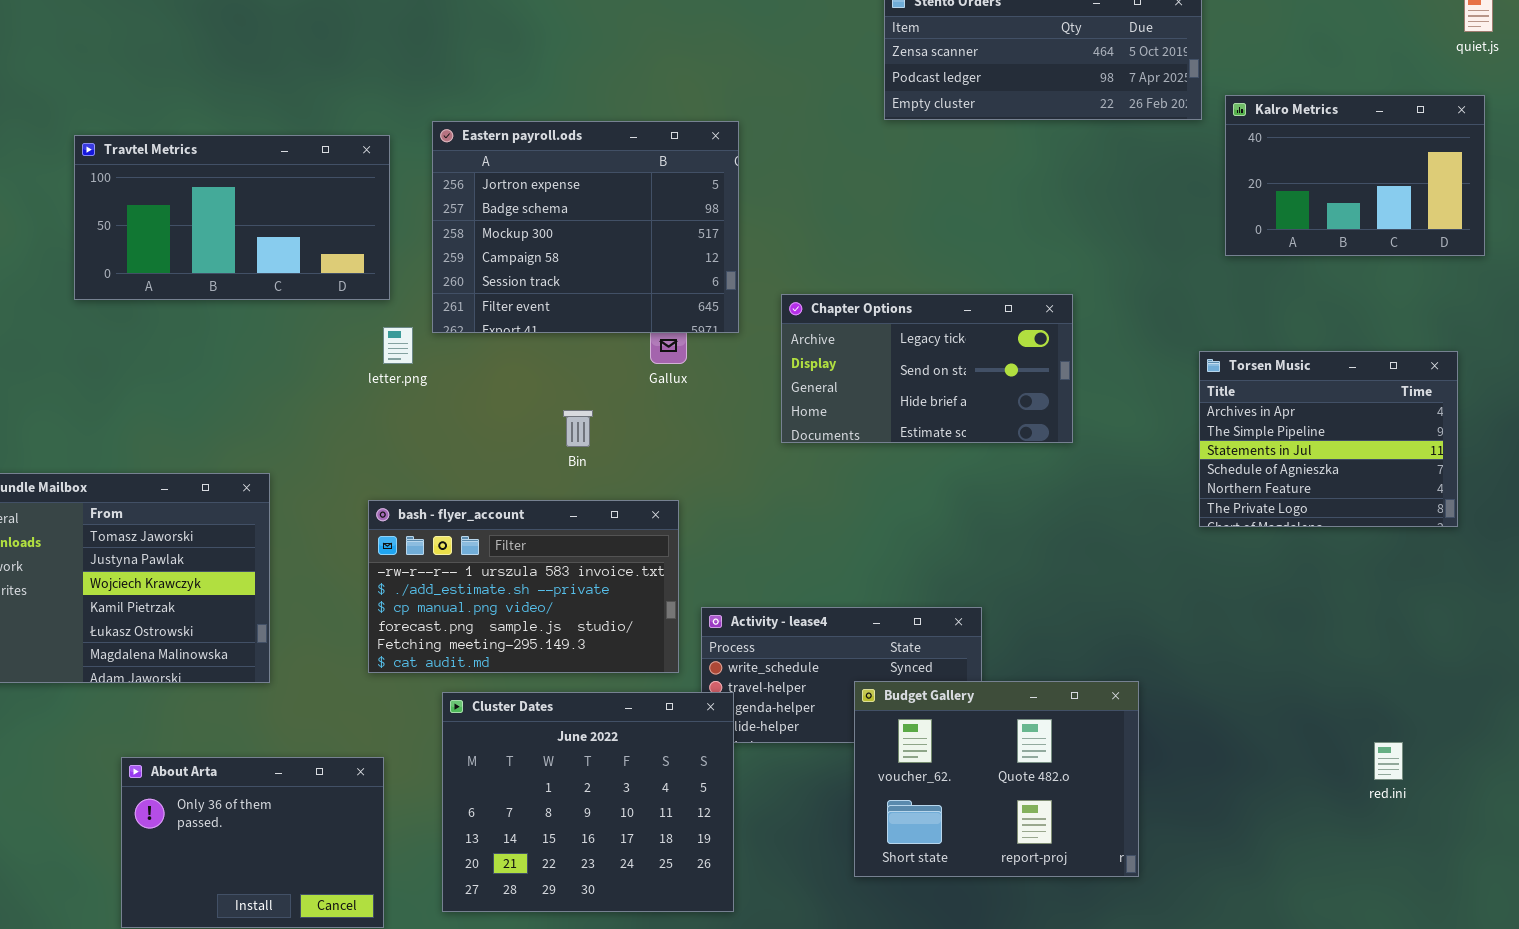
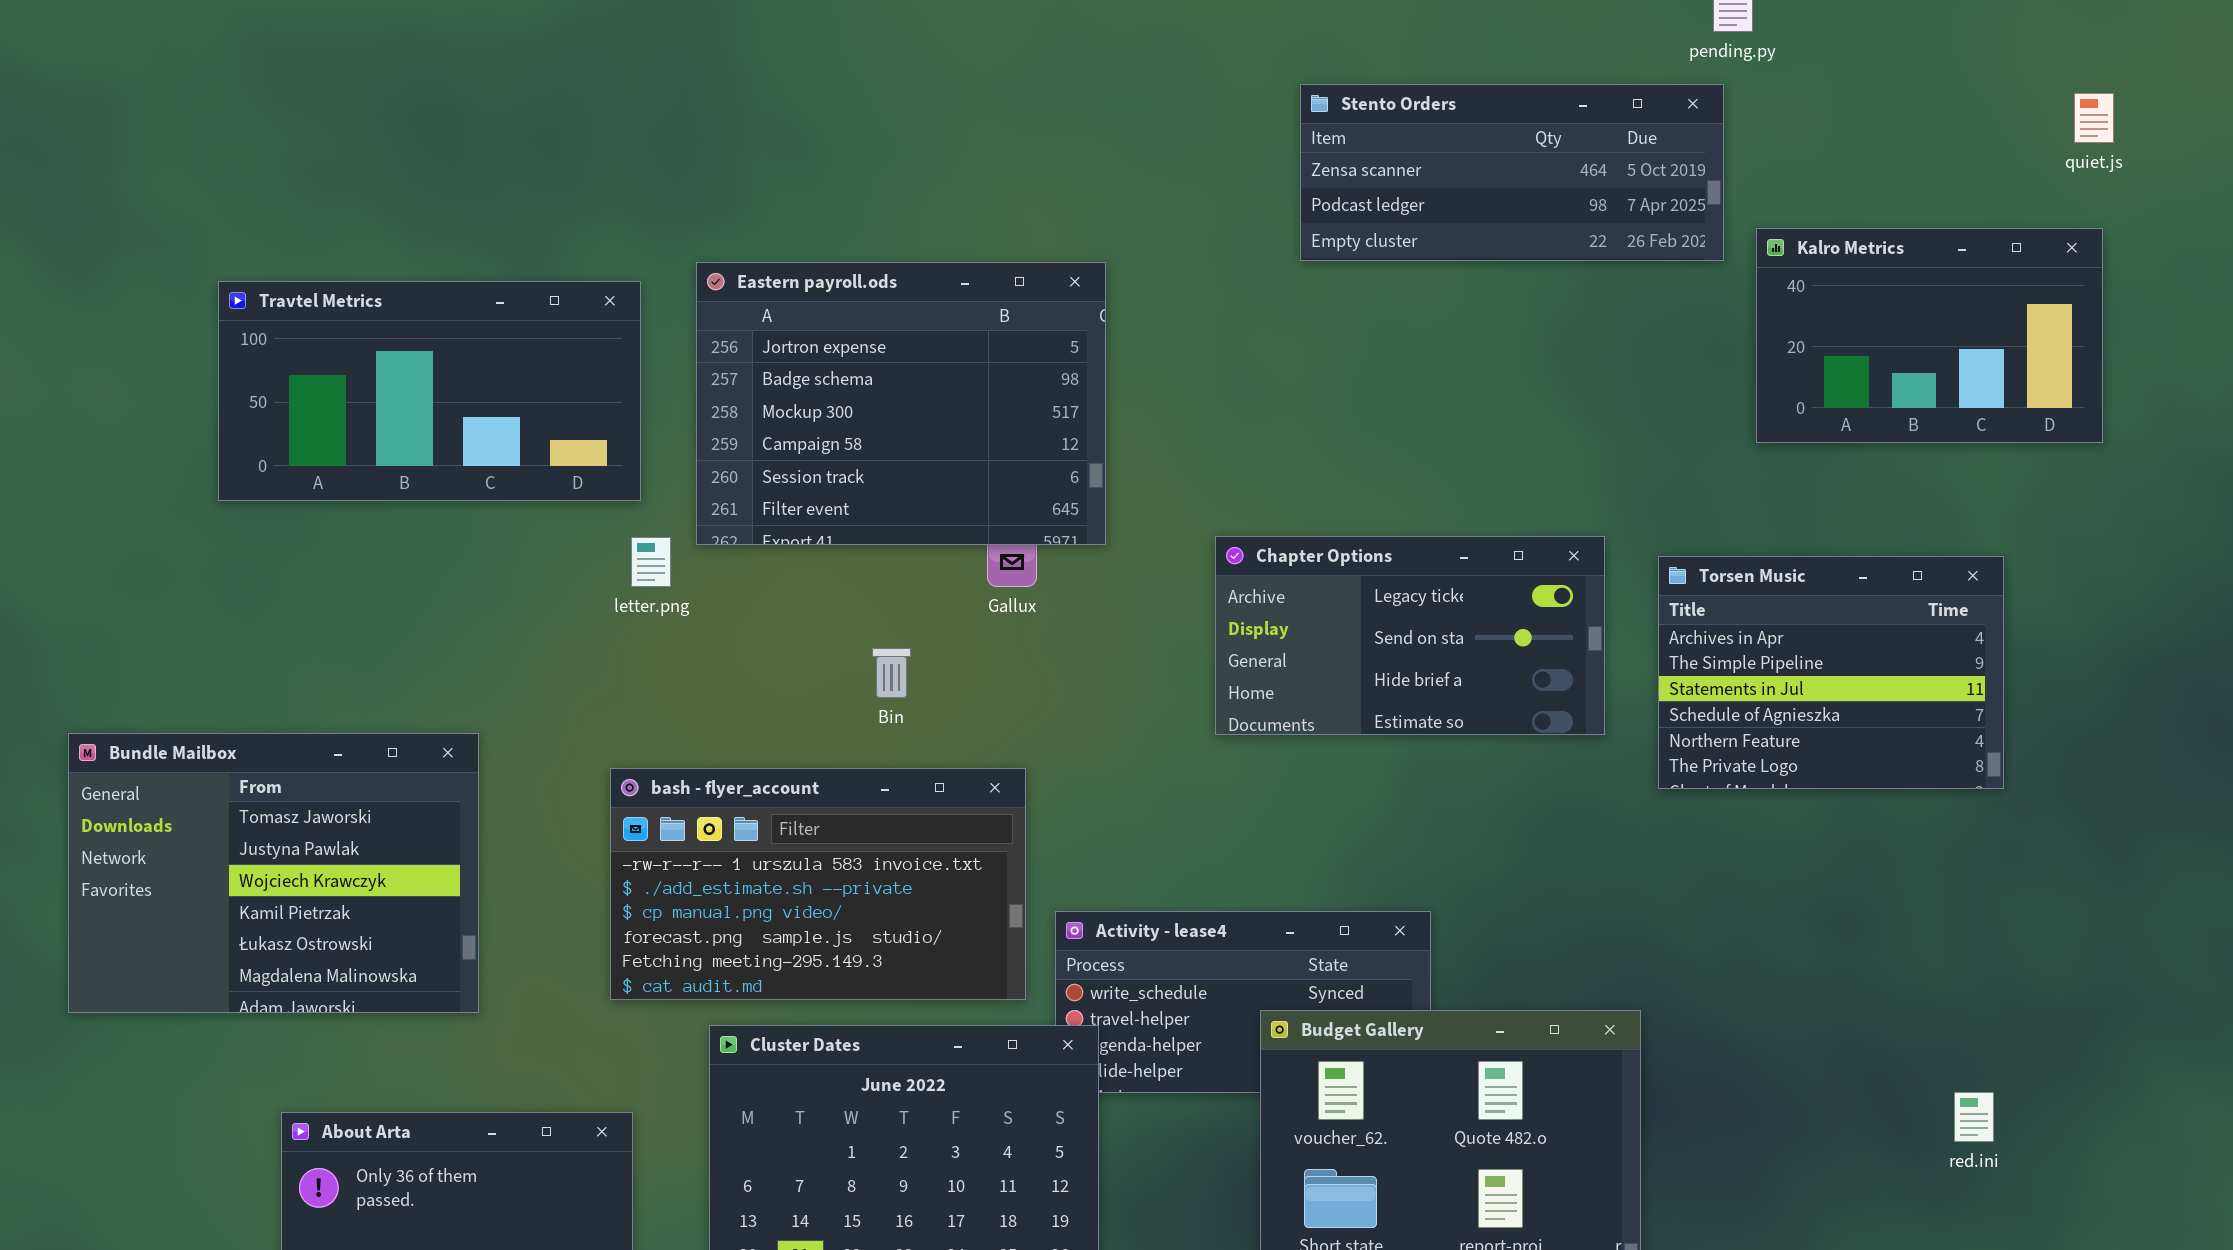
Chapter Options: [781,294,1073,443] -> [1215,536,1605,735], moved
Torsen Music: [1199,351,1458,527] -> [1658,556,2004,789], moved

